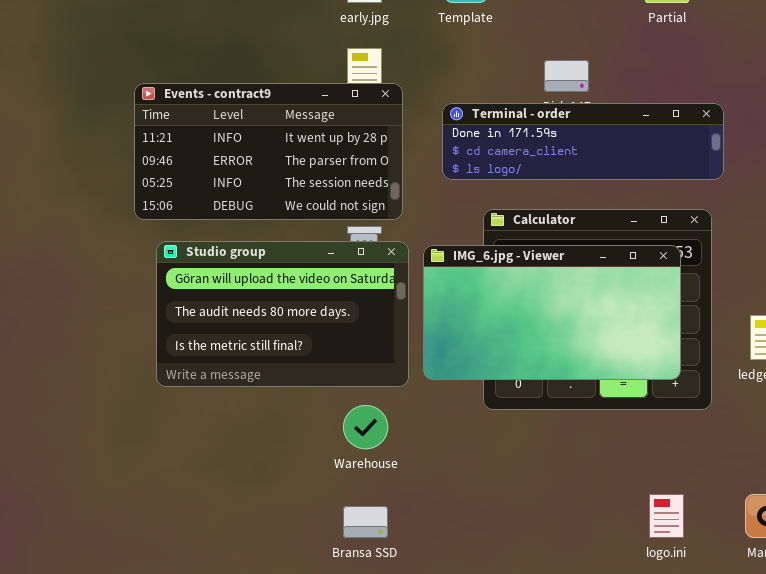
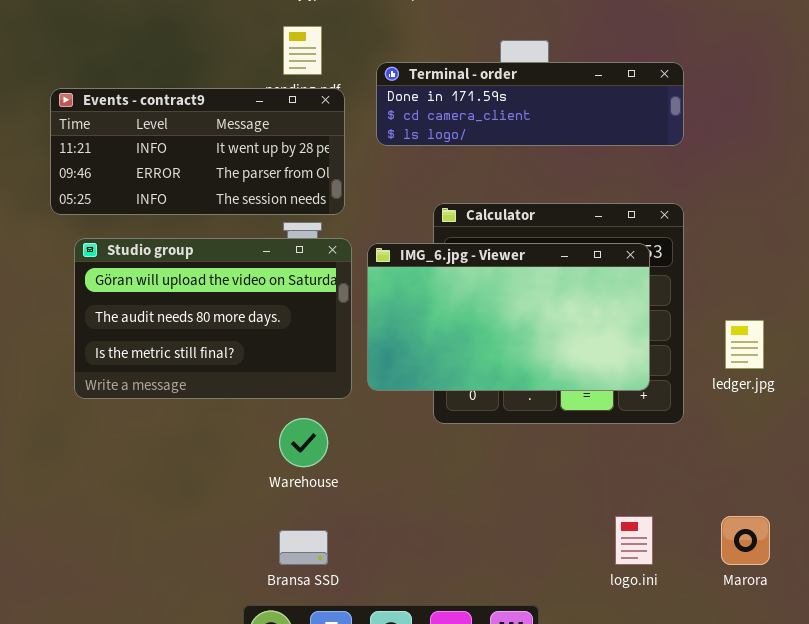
Events - contract9: [134,83,403,220] -> [50,88,345,215], resized
Terminal - order: [442,103,724,180] -> [376,62,684,146], moved

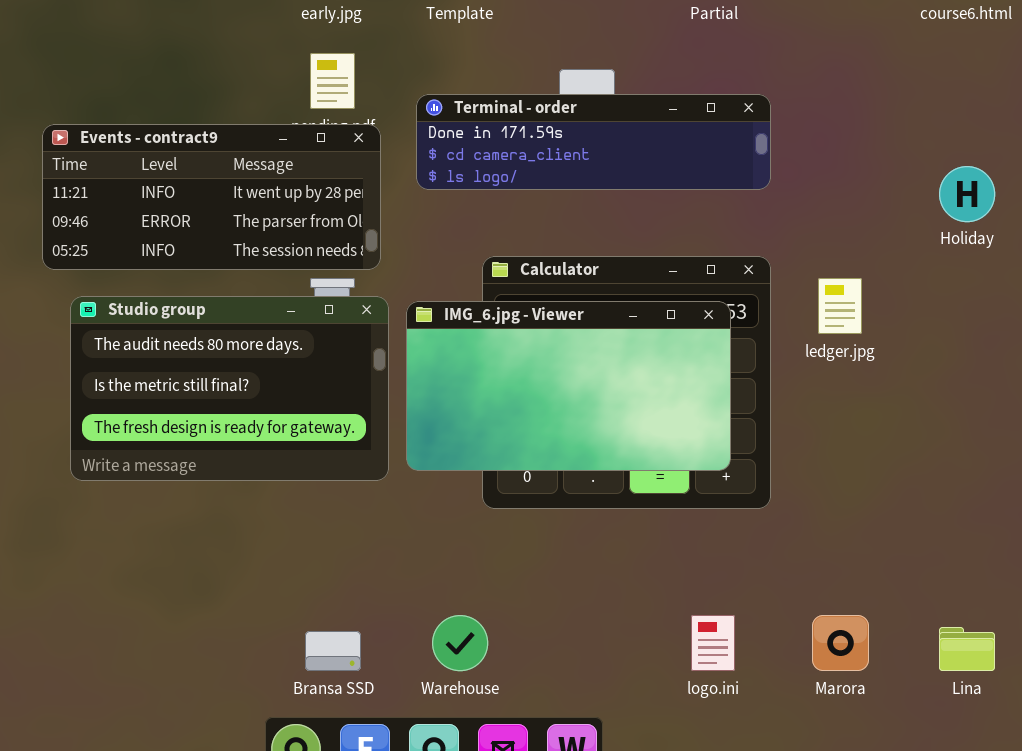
Studio group: [74,238,352,399] -> [70,296,389,481], scrolled down 1 row
ledger.jpg: [725,320,764,369] -> [818,278,862,334], moved
Warehouse: [279,418,328,467] -> [432,615,488,671], moved

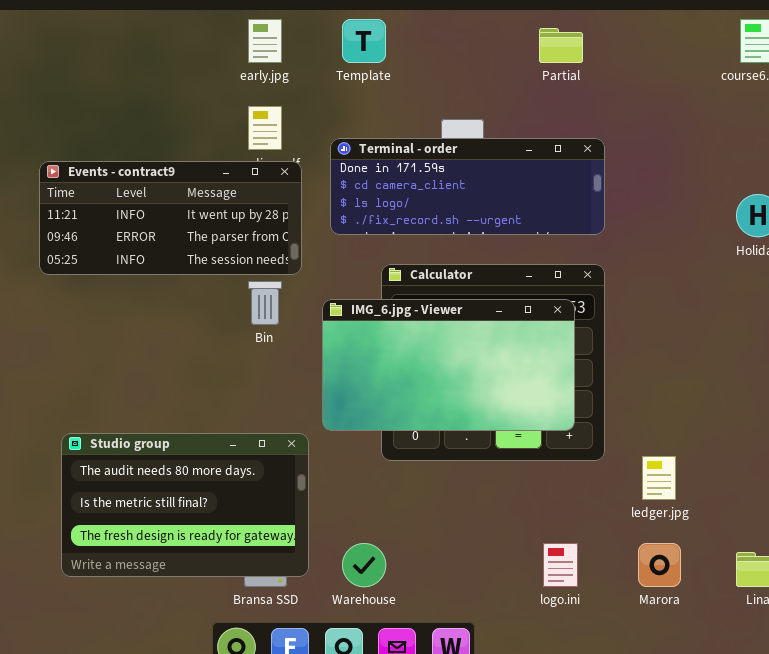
Terminal - order: [416,94,771,190] -> [330,138,605,235], resized
ledger.jpg: [818,278,862,334] -> [642,456,676,500], moved
Studio group: [70,296,389,481] -> [61,433,309,577], moved

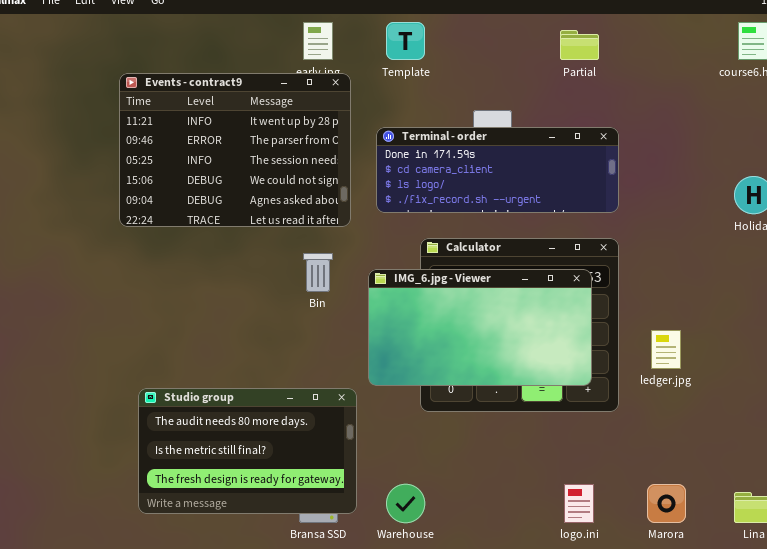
Events - contract9: [39,161,302,275] -> [119,73,351,227], moved, resized
ledger.jpg: [642,456,676,500] -> [651,330,681,369], moved

